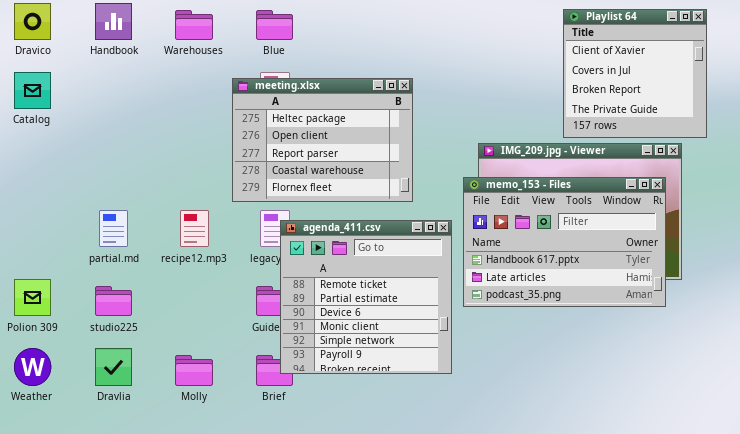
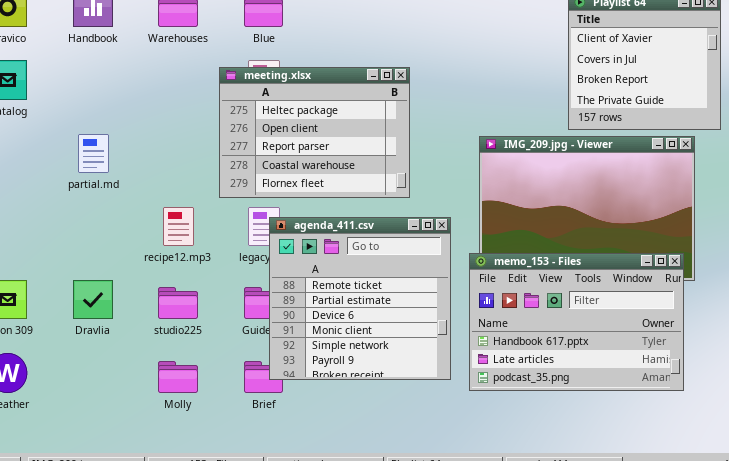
memo_153 - Files: [463,177,666,307] -> [469,253,684,391], moved
partial.md: [99,210,128,247] -> [78,134,109,173], moved
studio225: [95,286,132,316] -> [158,287,198,319], moved
Dravlia: [95,348,132,386] -> [73,280,113,319], moved

